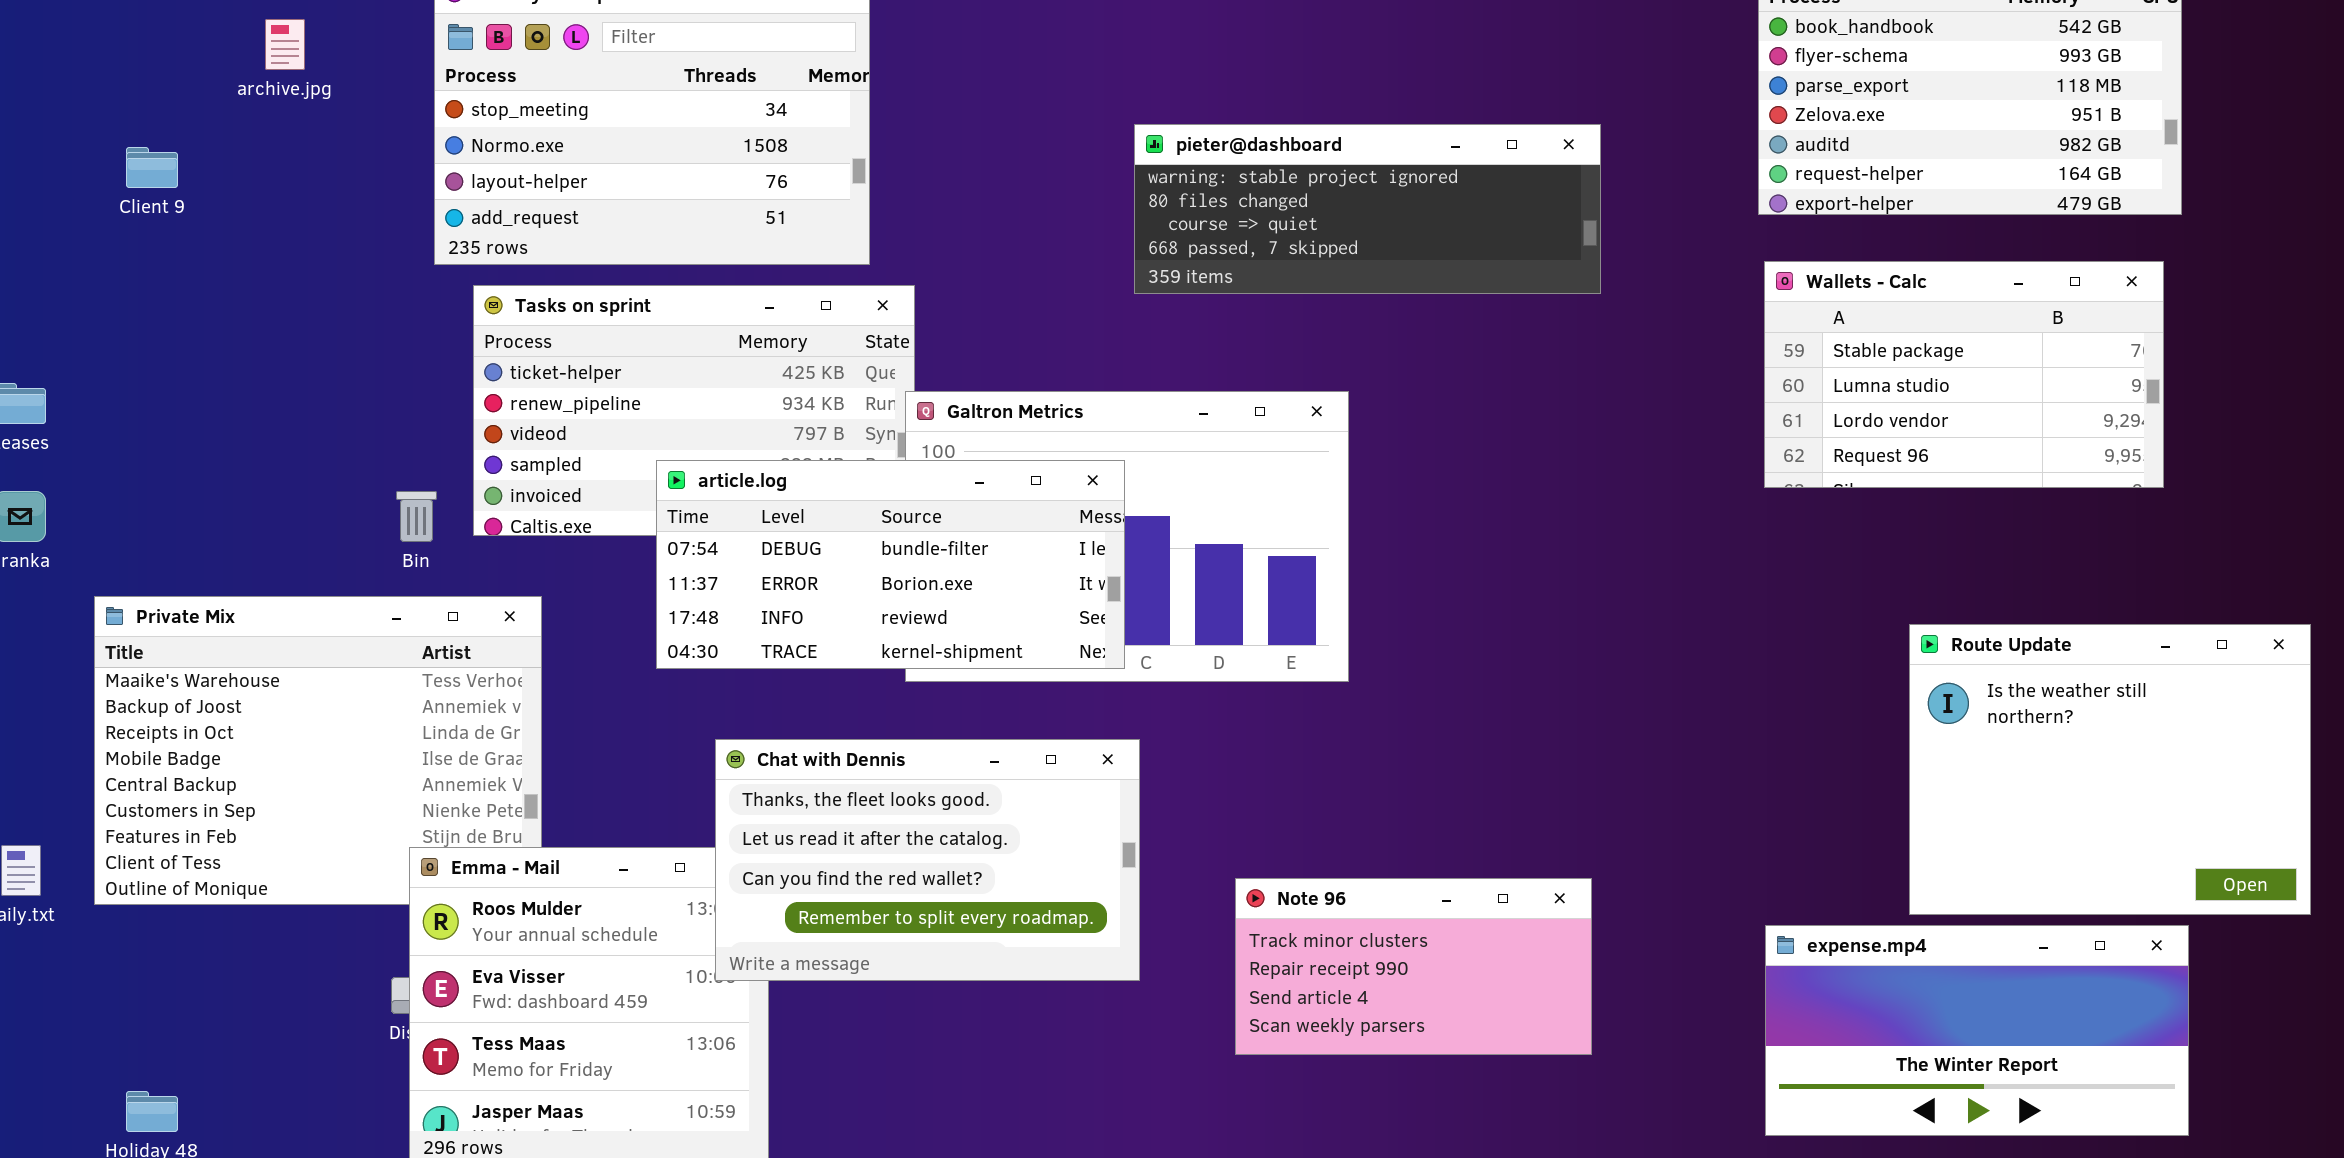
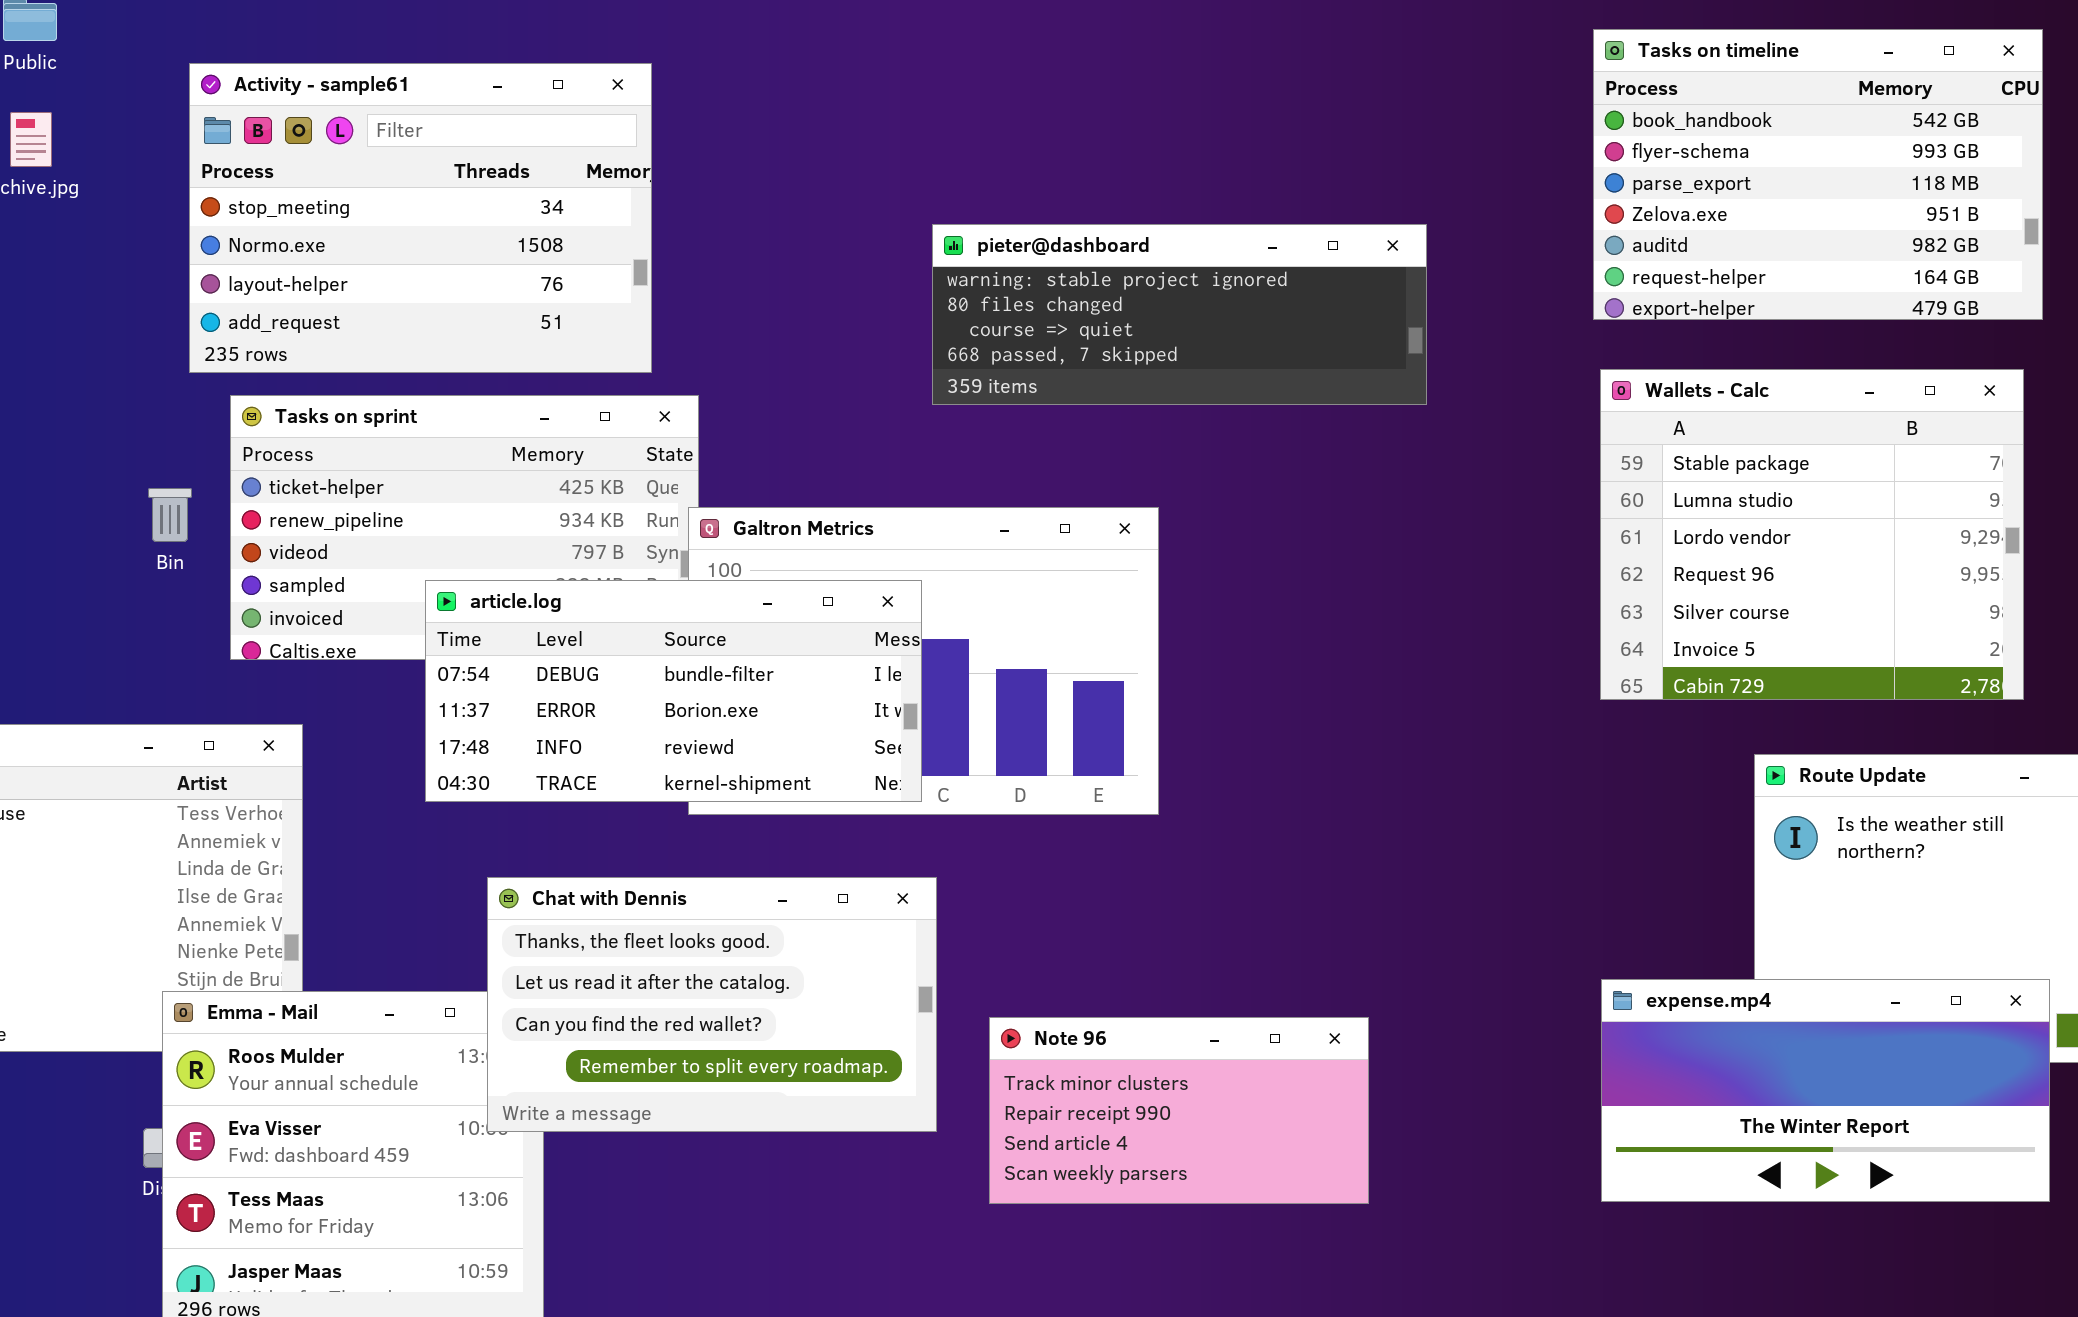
Wallets - Calc: [1764,261,2164,488] -> [1600,369,2024,700], resized
Bin: [396,491,437,542] -> [148,488,192,542], moved
Note 96: [1235,878,1592,1055] -> [989,1017,1369,1204], moved
expense.mp4: [1765,925,2189,1136] -> [1601,979,2050,1202], moved

